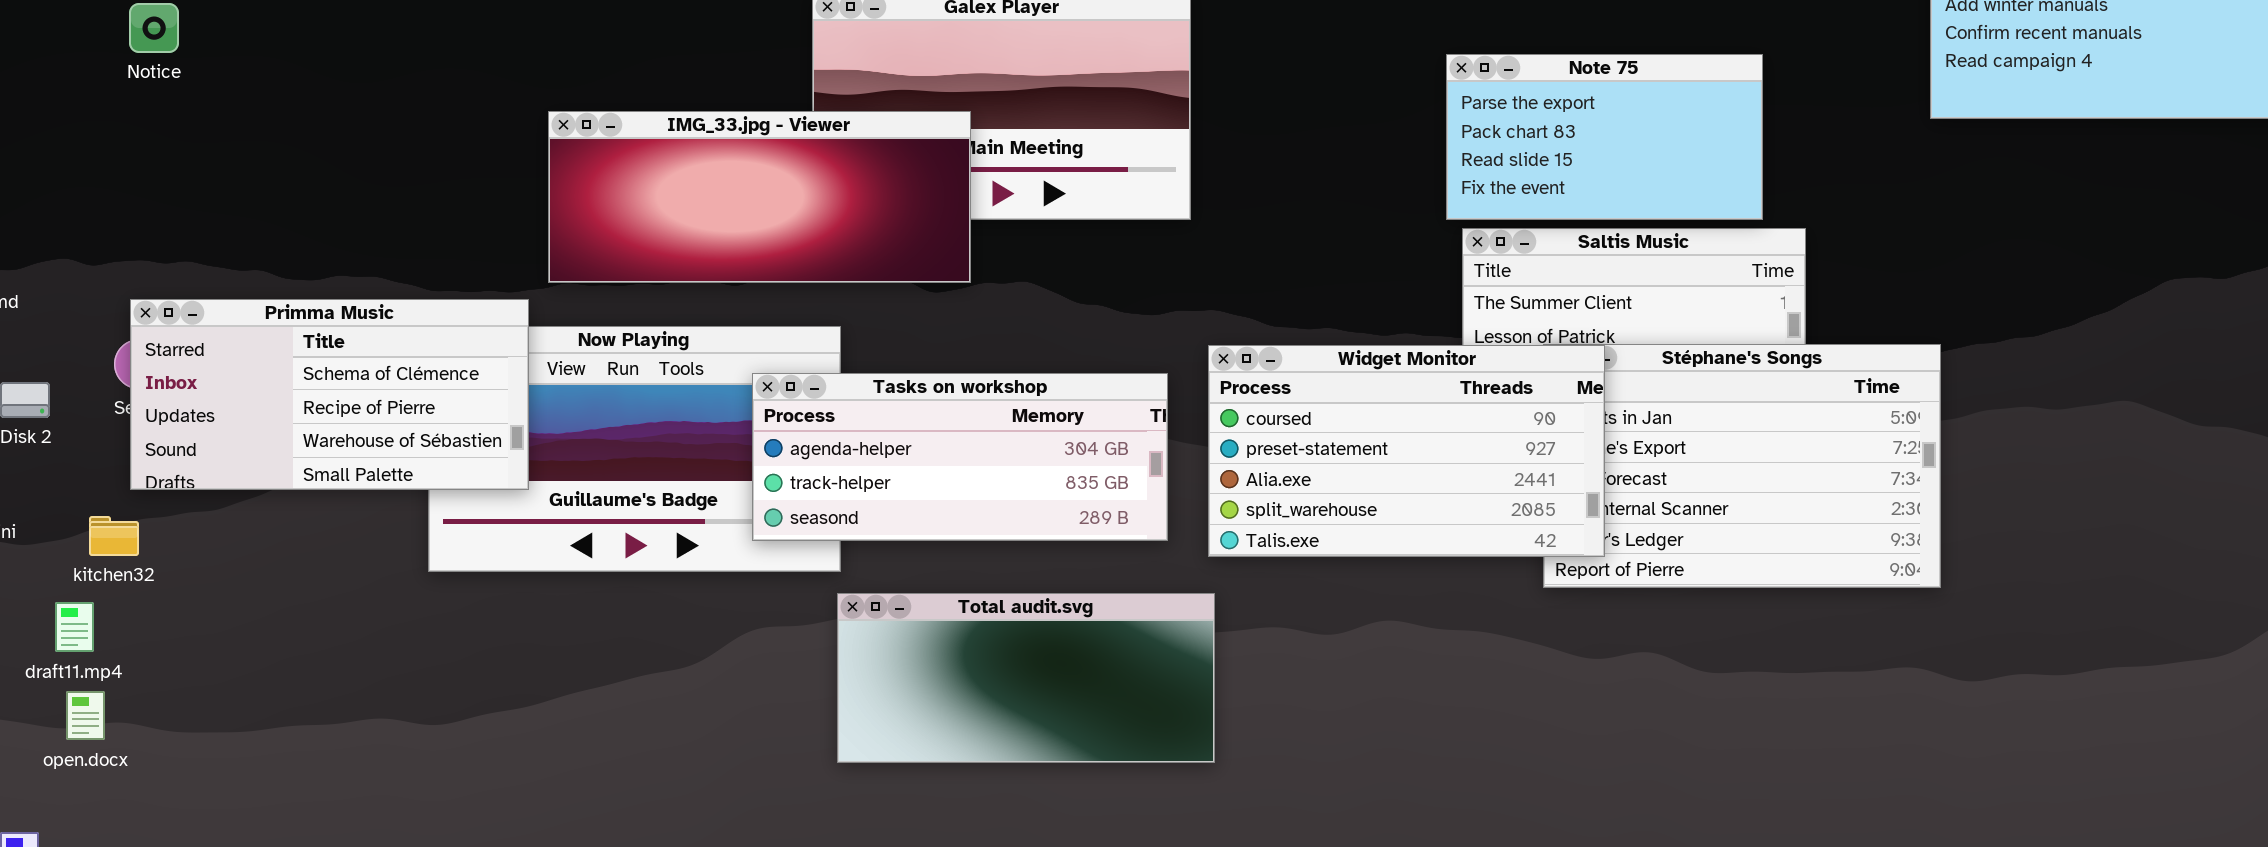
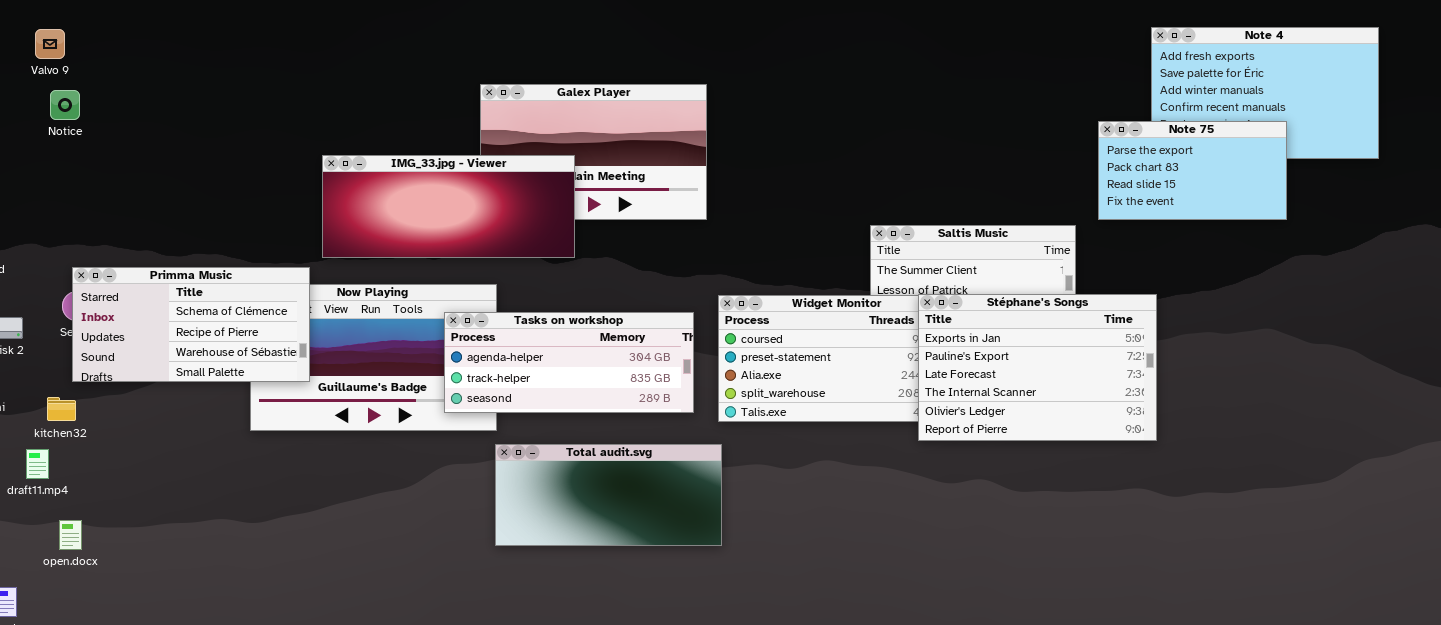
Notice: [129,3,179,53] -> [50,90,80,120], moved
Note 75: [1446,54,1763,220] -> [1098,121,1287,220], moved
Stéphane's Songs: [1543,344,1941,588] -> [918,294,1157,441], raised
open.docx: [66,691,105,740] -> [59,520,82,550], moved

